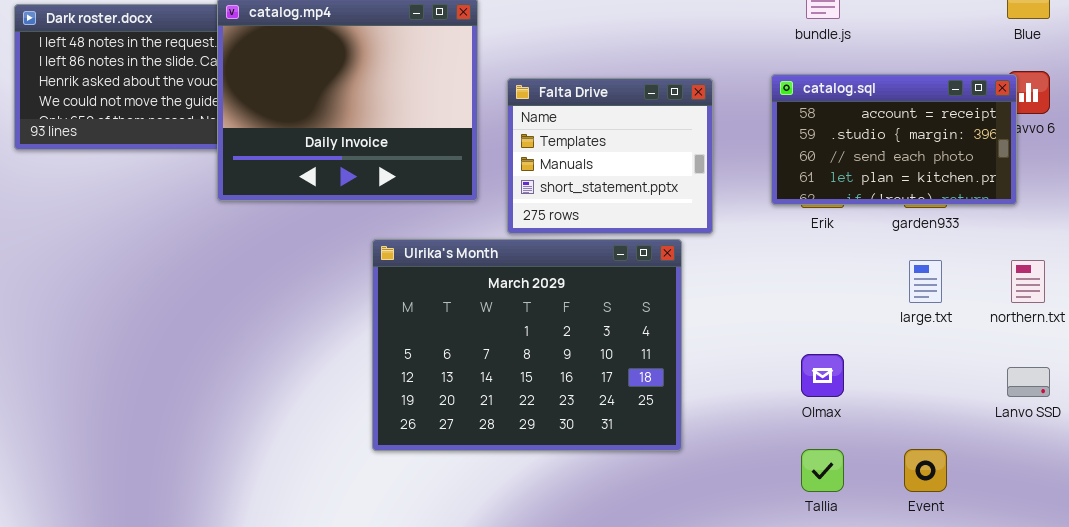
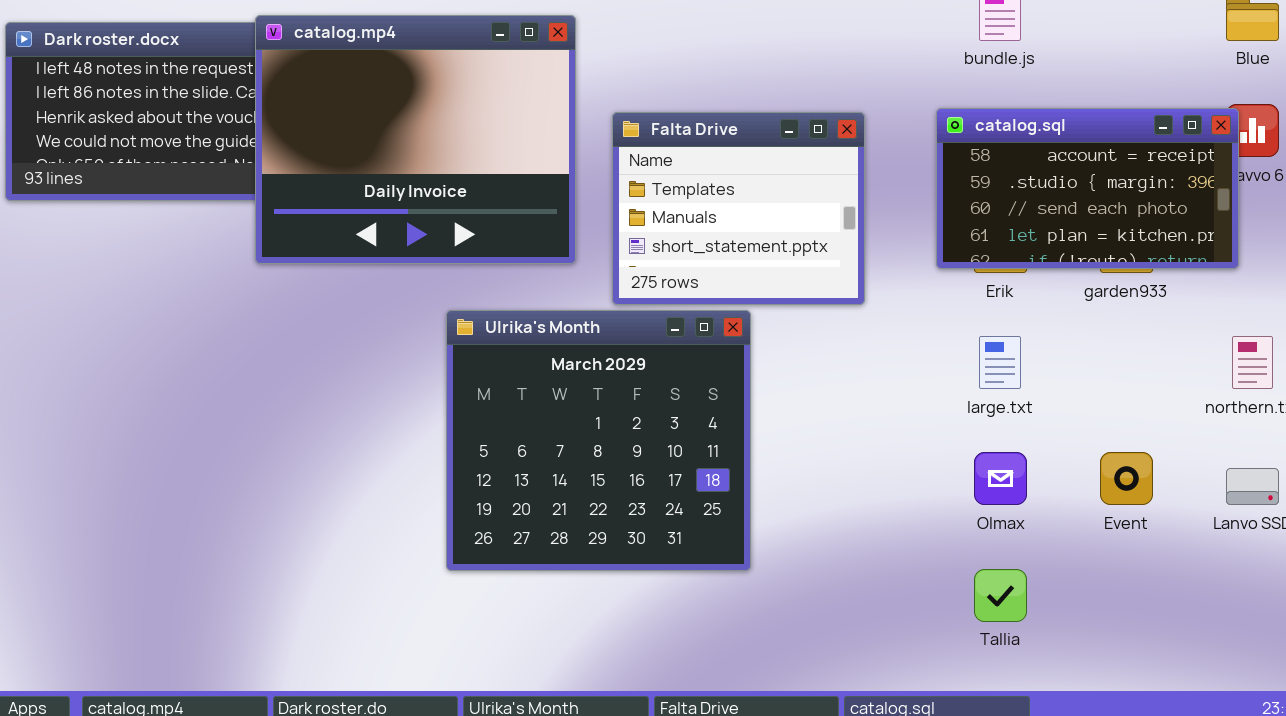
Ulrika's Month: [372,239,682,451] -> [446,310,751,571], resized
large.txt: [909,260,942,303] -> [979,336,1021,389], moved
Event: [904,449,947,492] -> [1100,452,1153,505], moved

